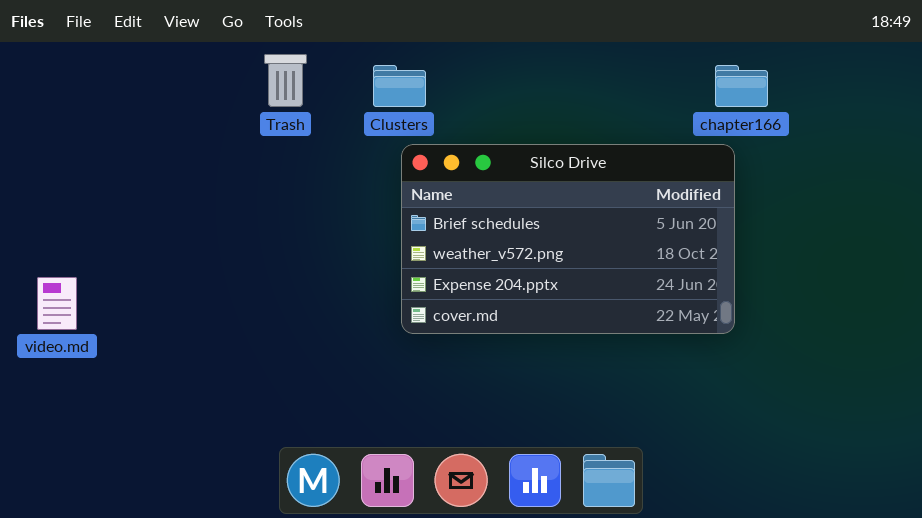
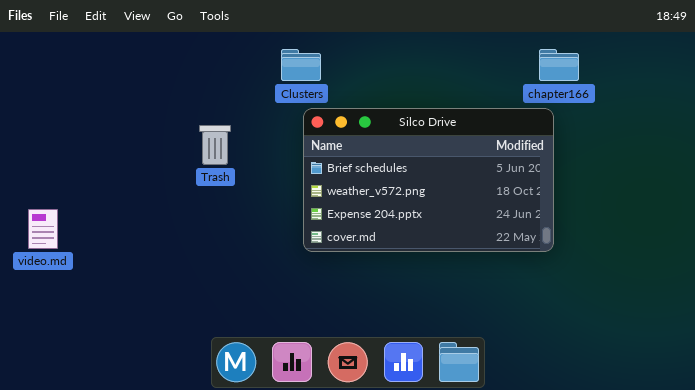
Trash: [264,54,307,107] -> [199,125,231,165], moved

